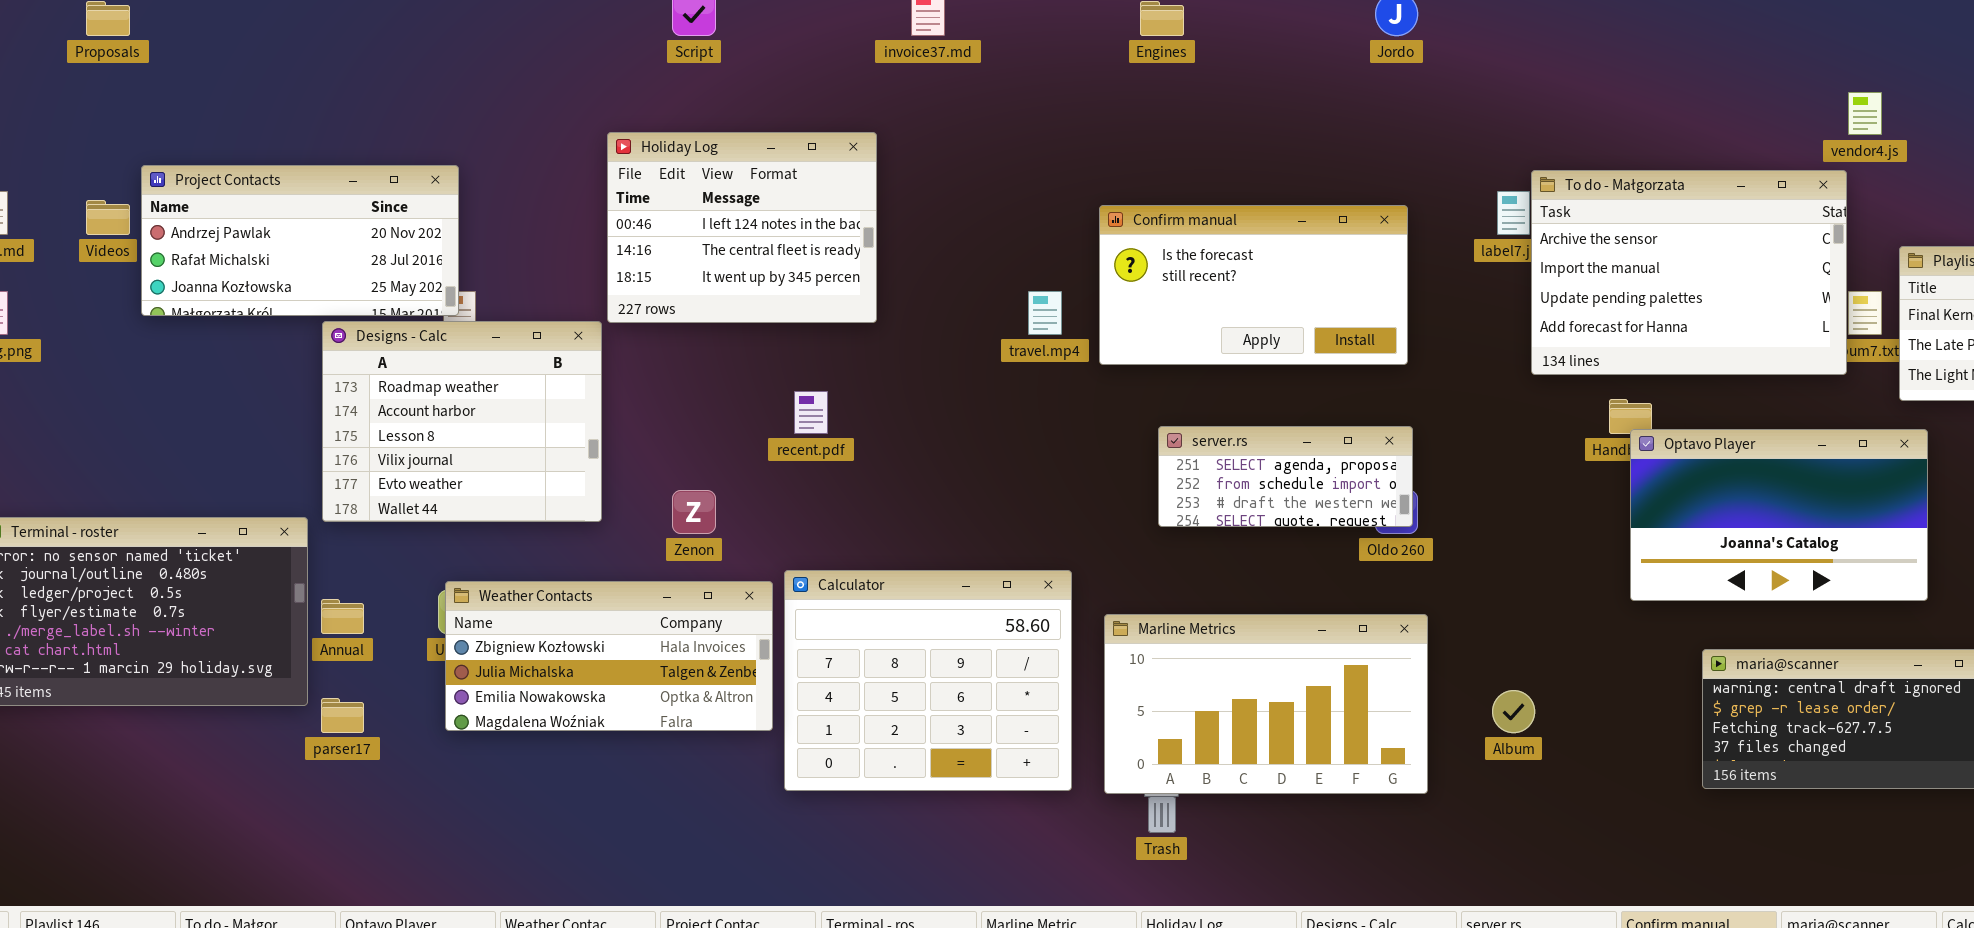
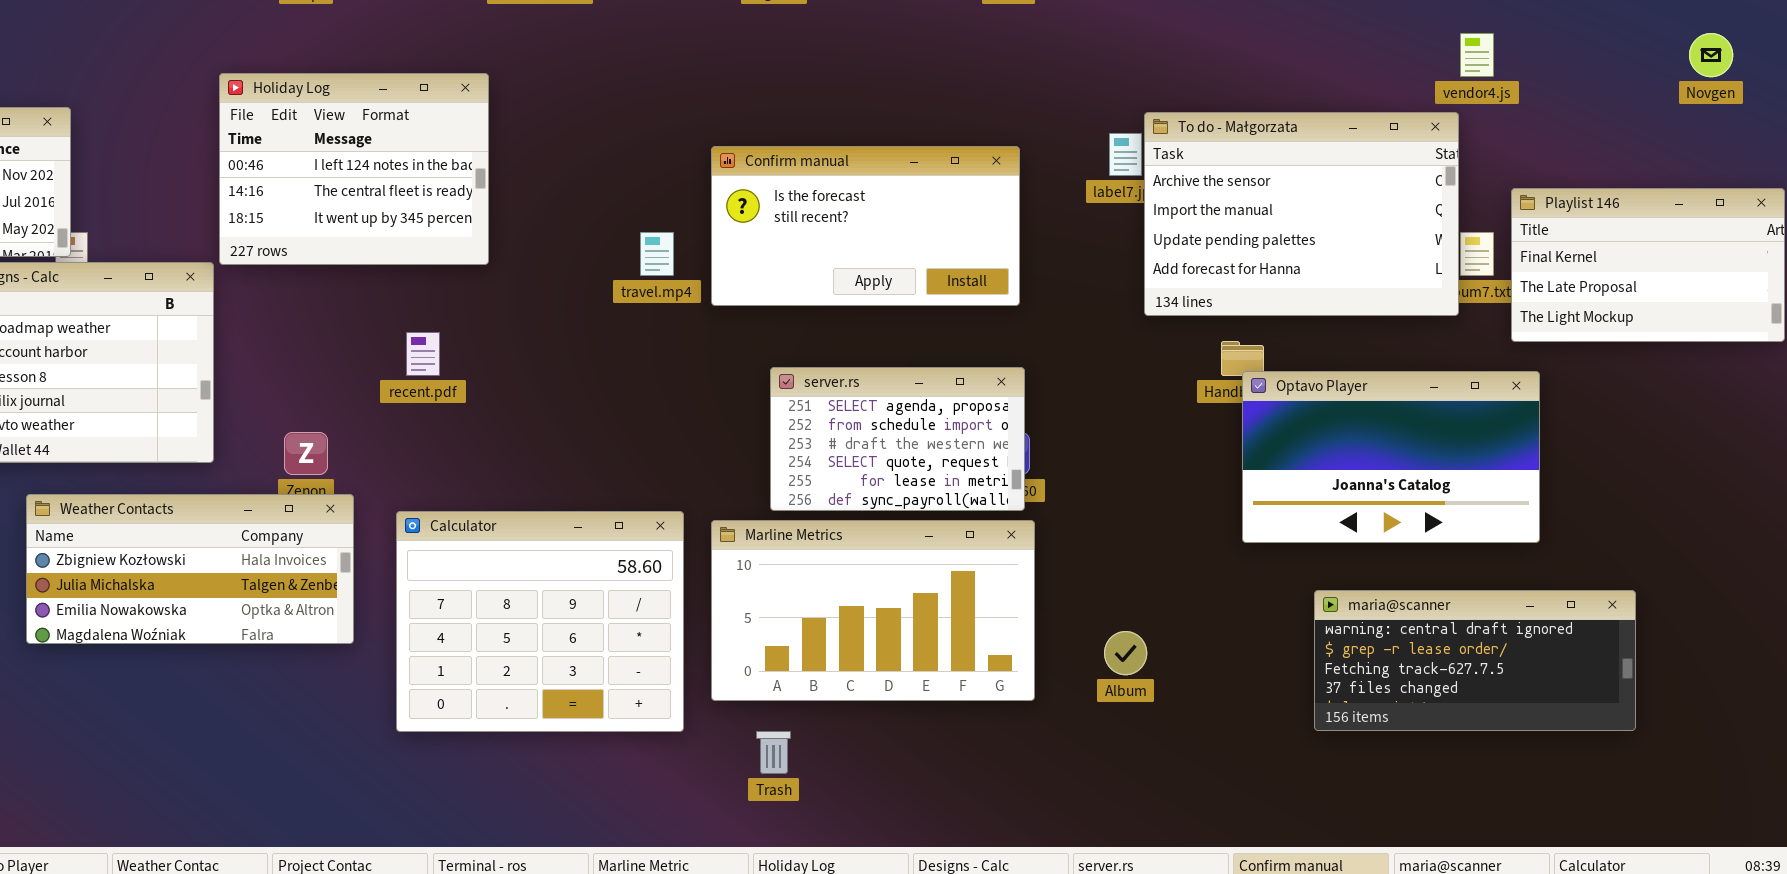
server.rs: [1158,426,1413,527] -> [770,367,1025,511], resized
Weather Contacts: [445,581,773,731] -> [26,494,354,644], moved
Marline Metrics: [1104,614,1428,794] -> [711,520,1035,701], moved

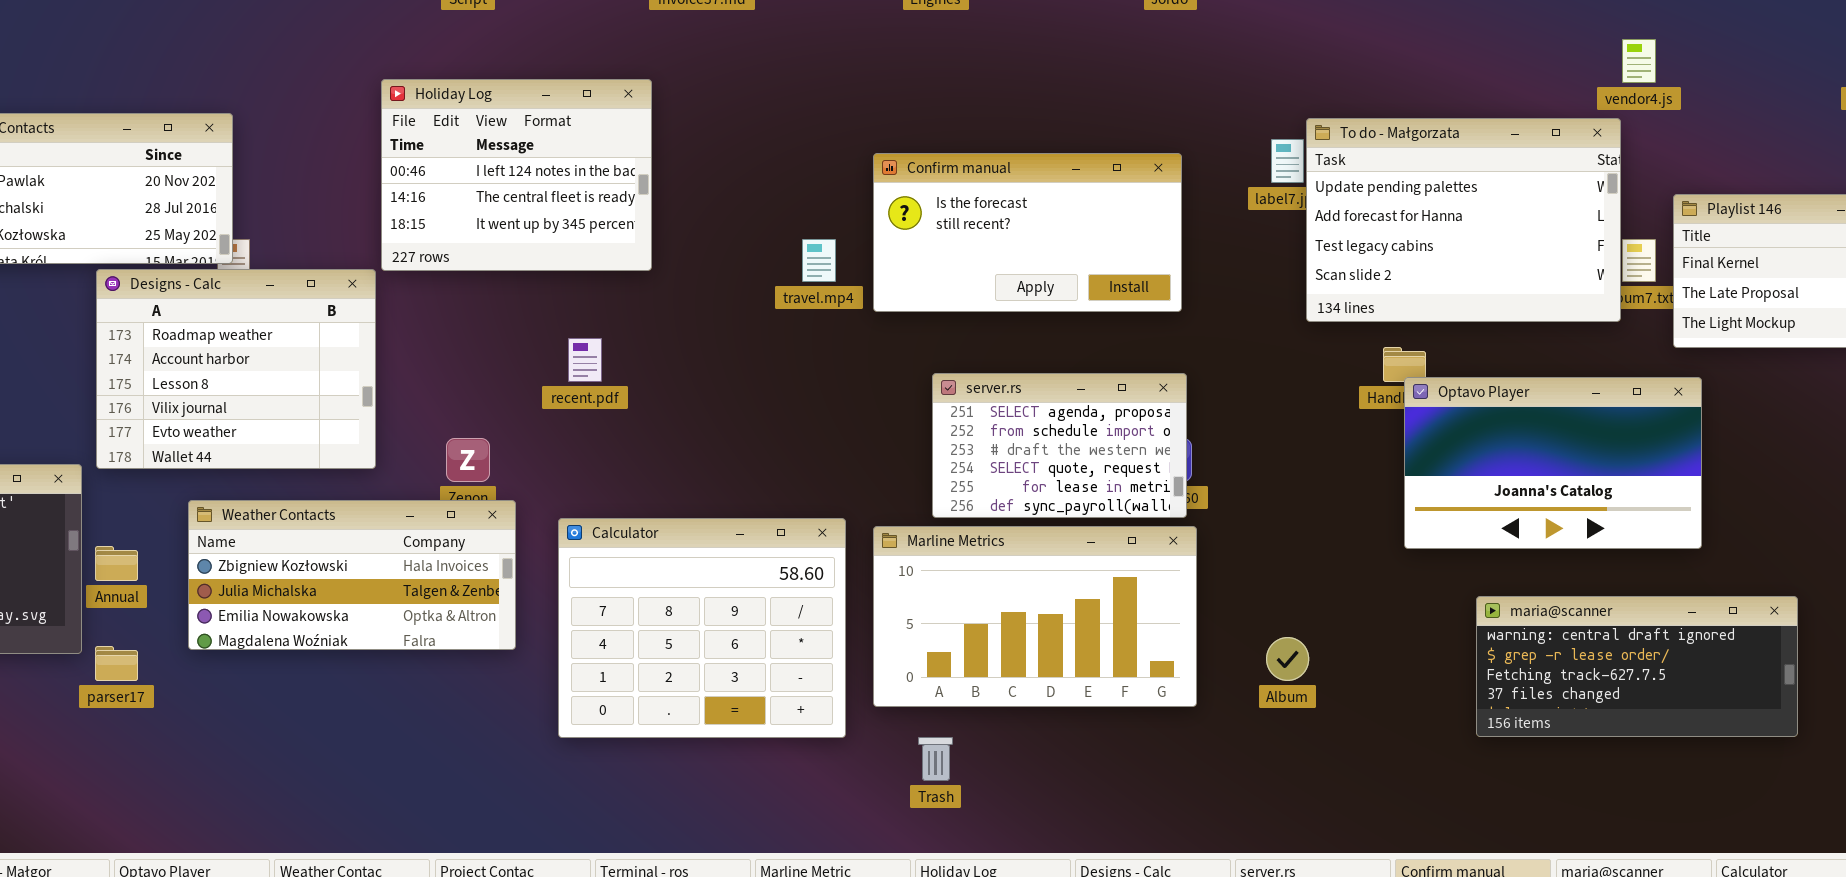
To do - Małgorzata: [1144,112,1459,316] -> [1306,118,1621,322], scrolled down 2 rows

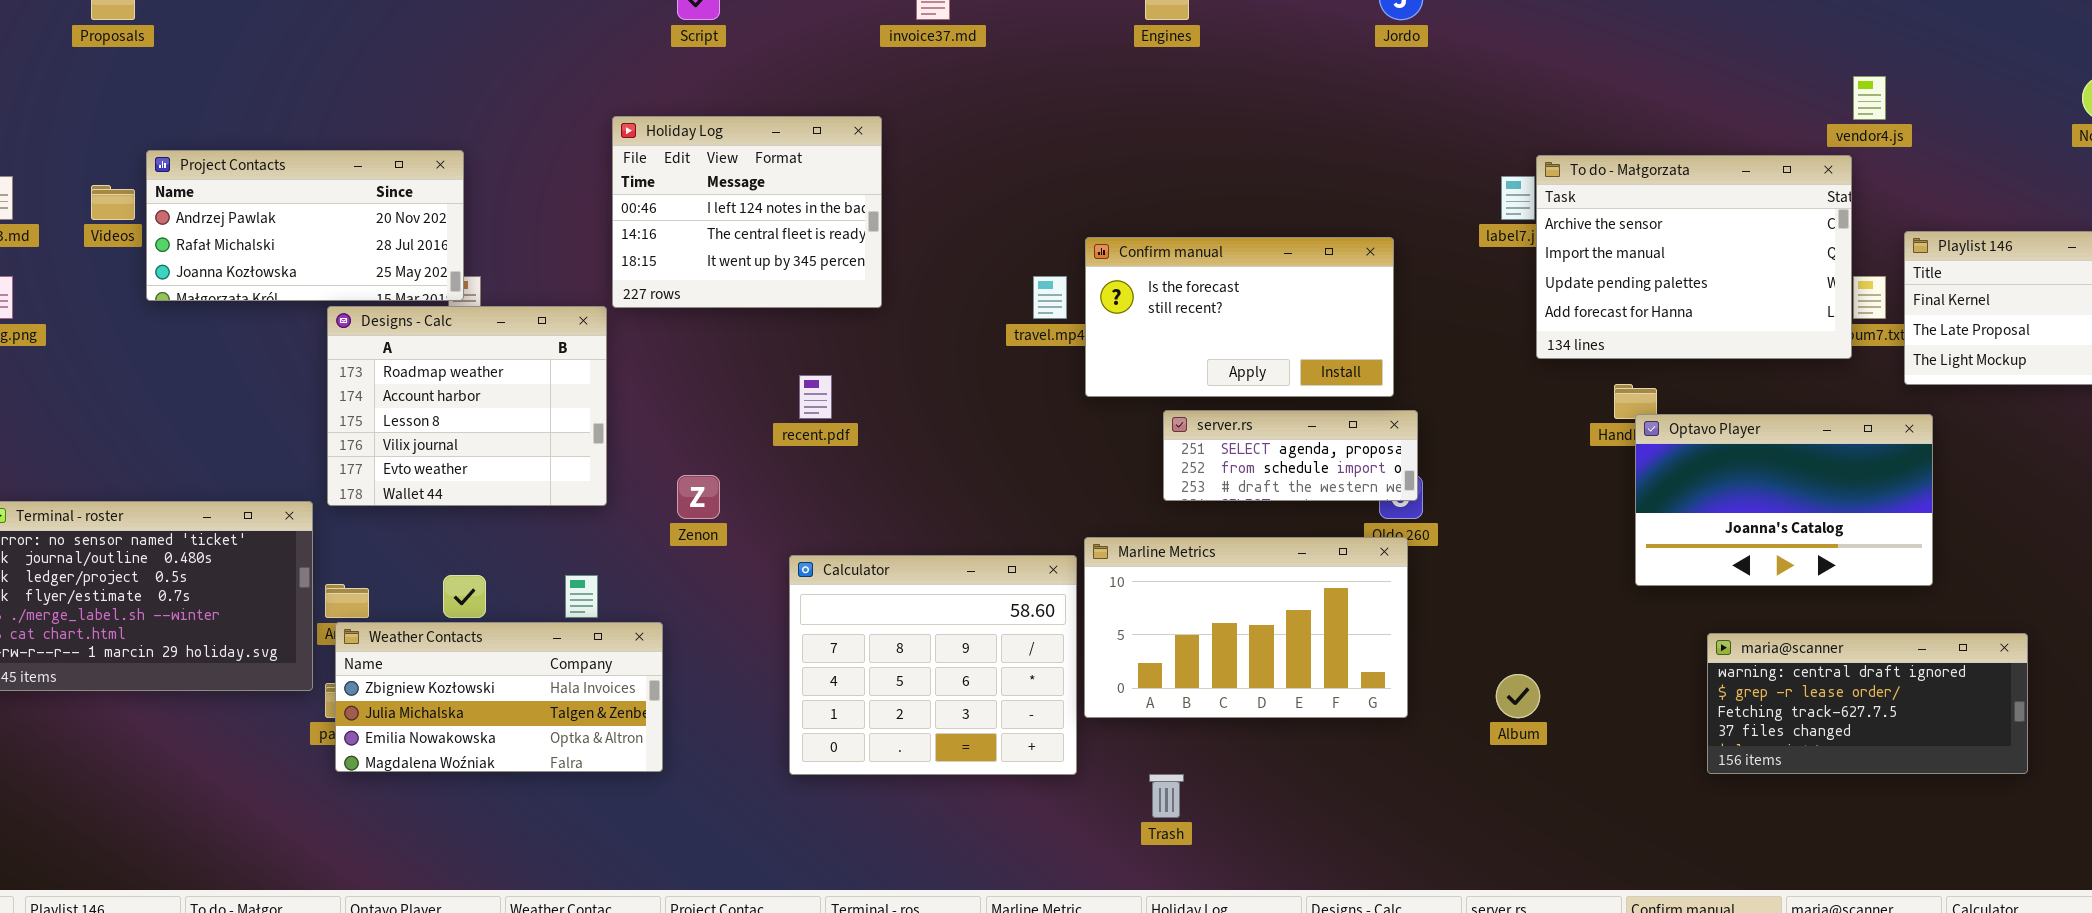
To do - Małgorzata: [1306,118,1621,322] -> [1536,155,1852,359], scrolled up 2 rows
Confirm manual: [873,153,1182,312] -> [1085,237,1394,397], moved
server.rs: [932,373,1187,518] -> [1163,410,1418,501], resized
Weather Contacts: [188,500,516,650] -> [335,622,663,772], moved
Marline Metrics: [873,526,1197,707] -> [1084,537,1408,718], moved

